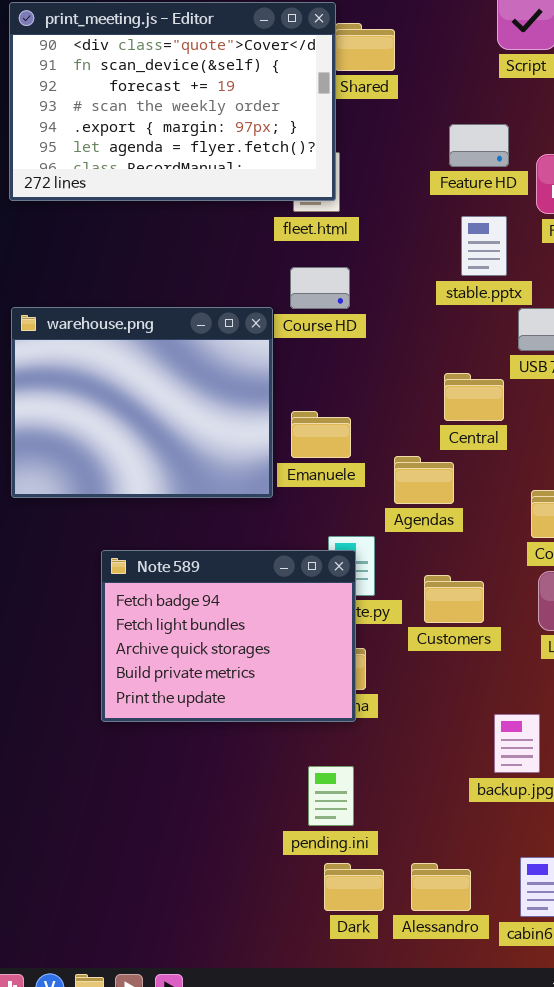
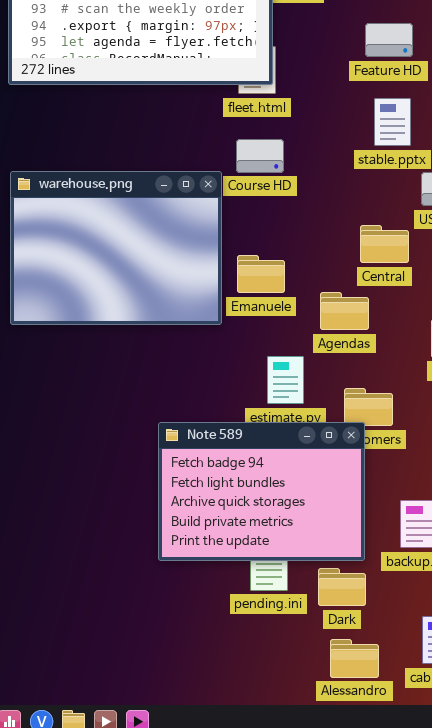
Note 589: [101,550,356,722] -> [158,422,365,561], moved
Dark: [324,863,384,911] -> [318,568,366,606], moved
Alessandro: [411,863,471,911] -> [330,639,379,678], moved

